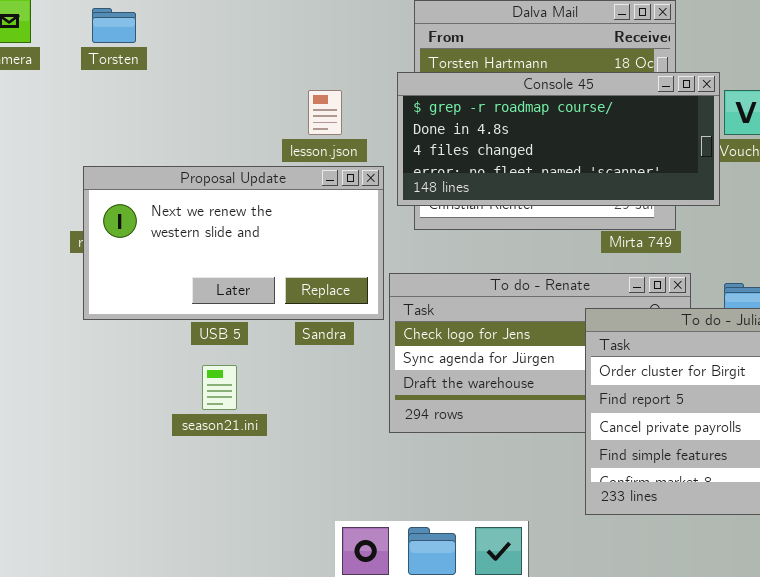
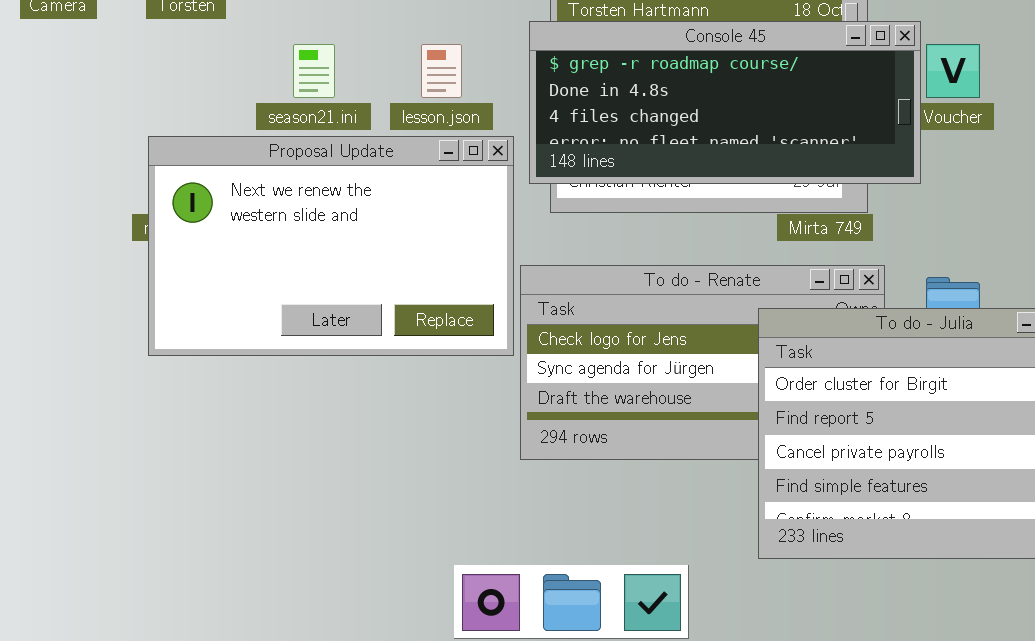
Proposal Update: [83,166,384,320] -> [148,136,514,356], resized
season21.ini: [202,365,237,410] -> [293,44,335,98], moved

